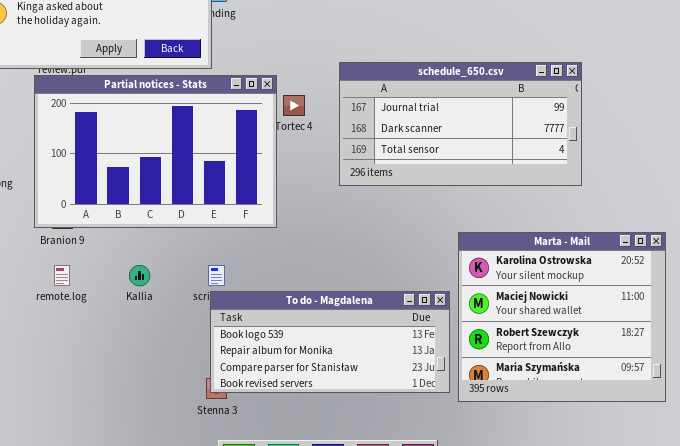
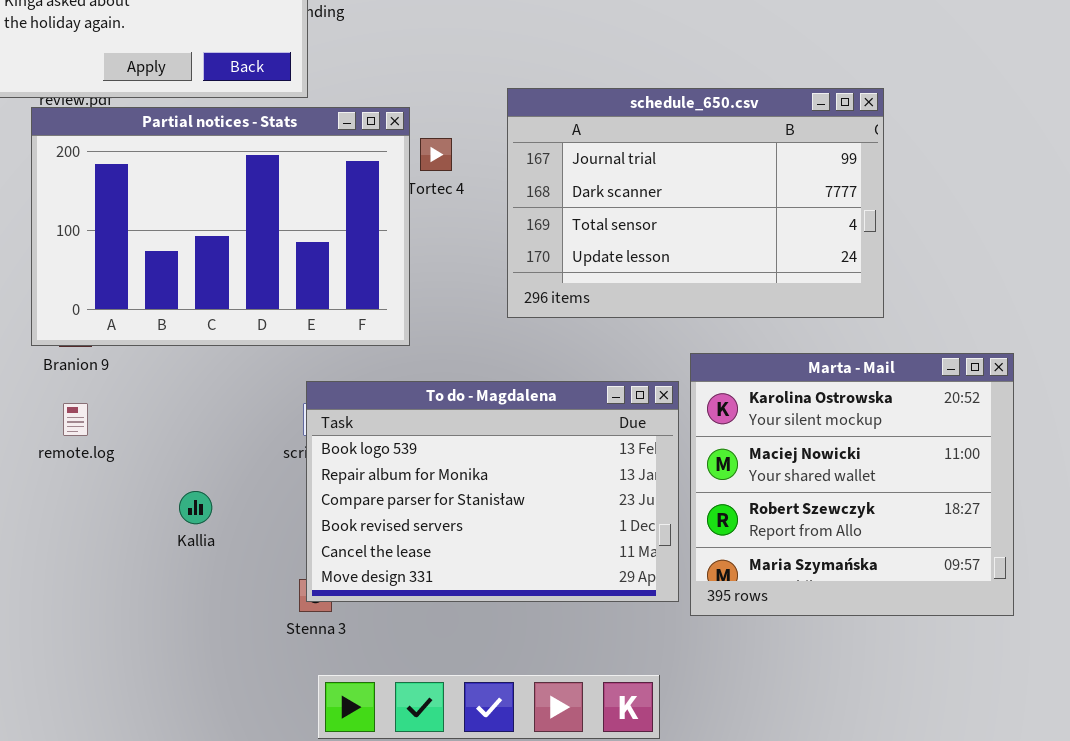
schedule_650.csv: [339,62,582,186] -> [507,88,884,318], resized
Kallia: [129,265,150,286] -> [179,491,212,524], moved
To do - Magdalena: [210,291,450,393] -> [306,381,679,602], resized

